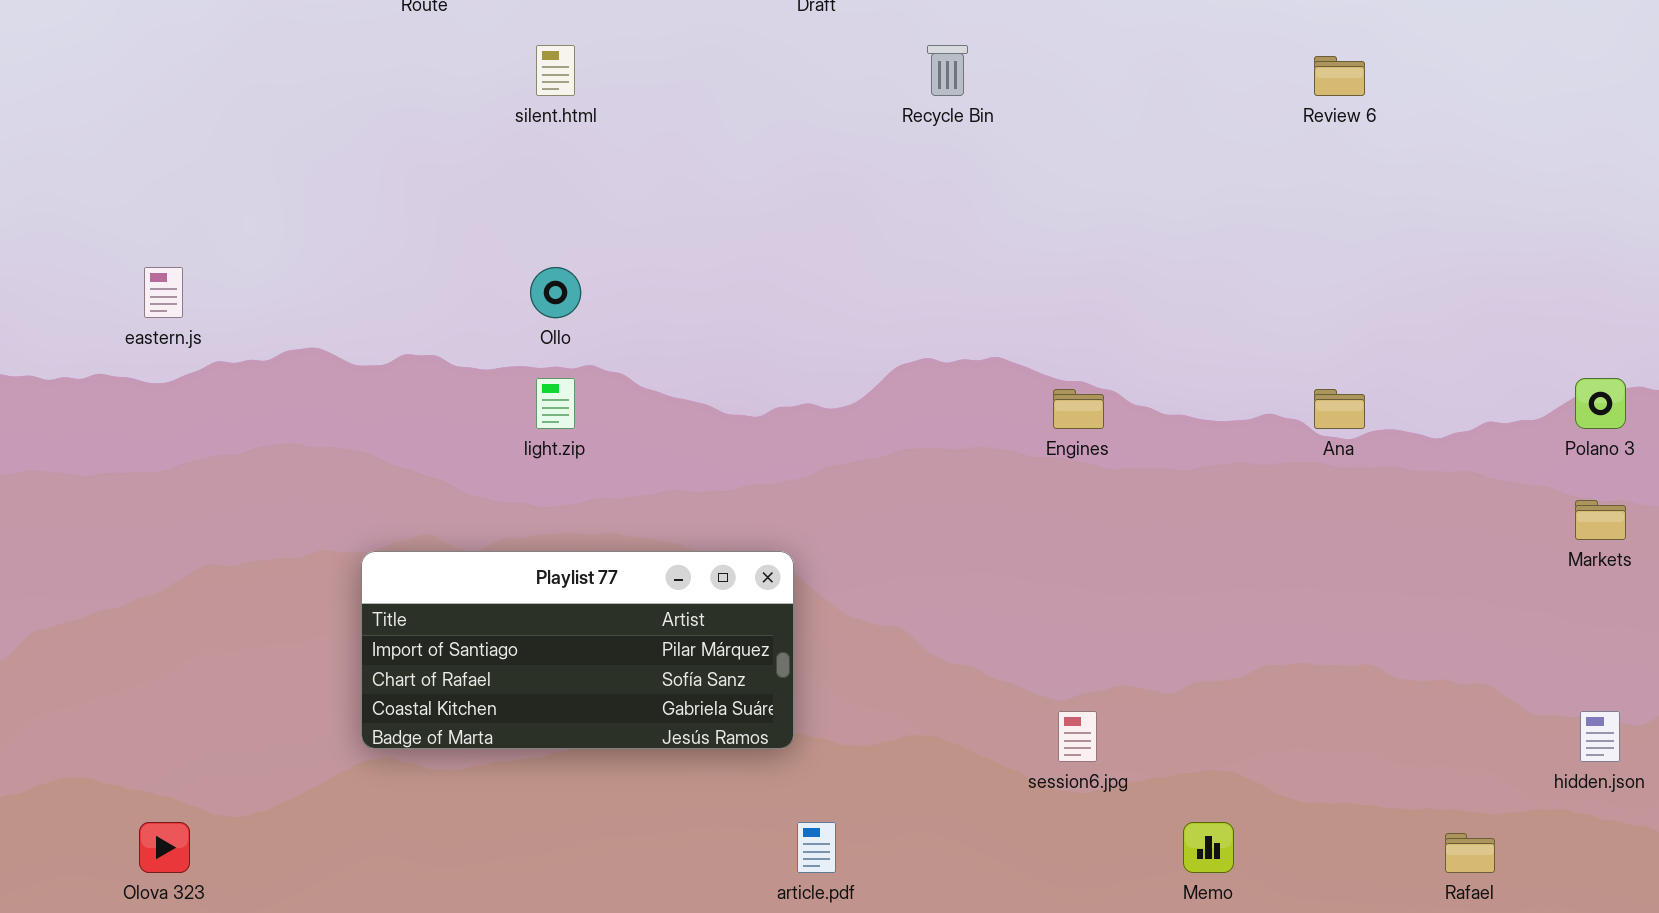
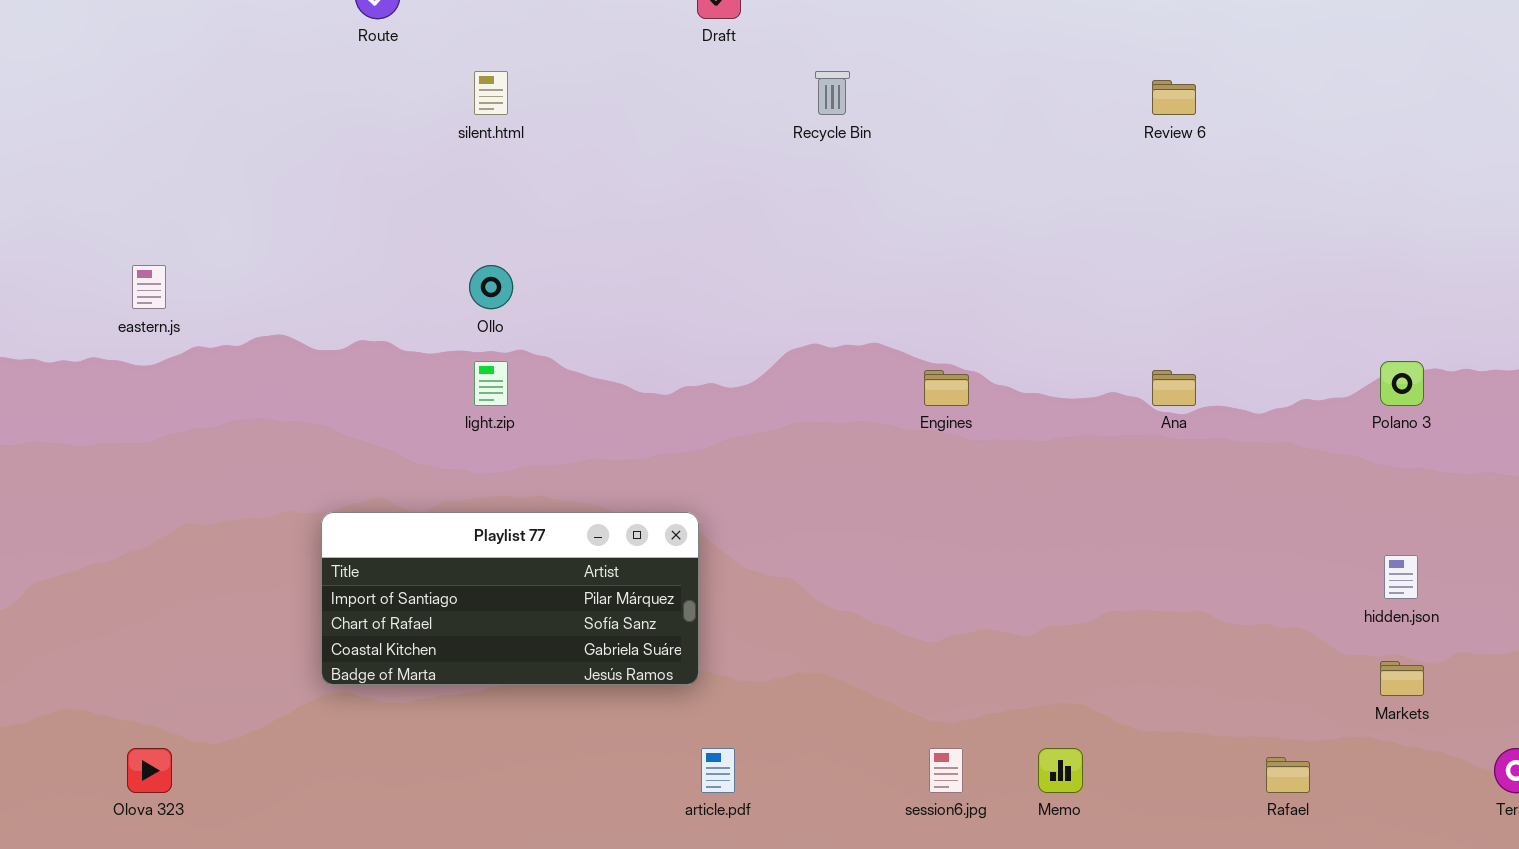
Markets: [1575,500,1626,540] -> [1380,661,1424,696], moved
session6.jpg: [1058,711,1097,762] -> [929,748,963,793], moved
hidden.json: [1580,711,1620,762] -> [1384,555,1418,599], moved

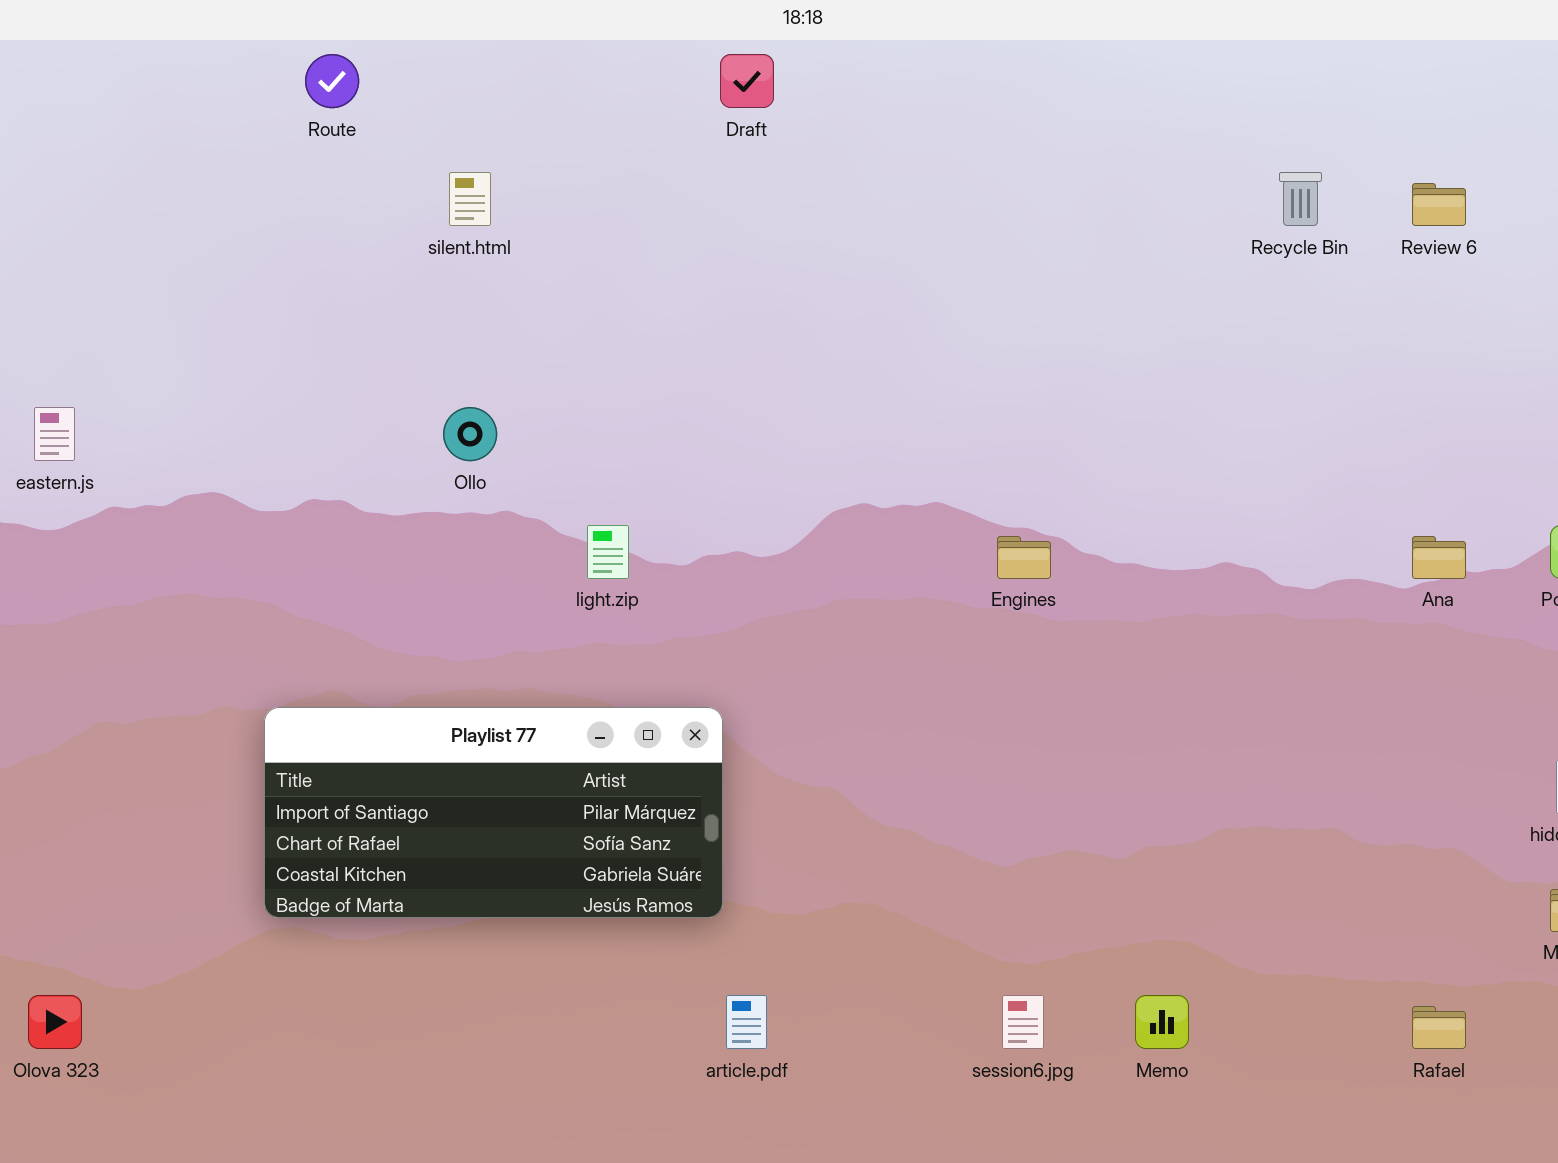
Recycle Bin: [815,71,850,115] -> [1279,172,1322,226], moved
Review 6: [1152,80,1196,115] -> [1412,183,1466,226], moved
light.zip: [474,361,508,406] -> [587,525,629,579], moved
Ana: [1152,370,1196,406] -> [1412,536,1466,579], moved

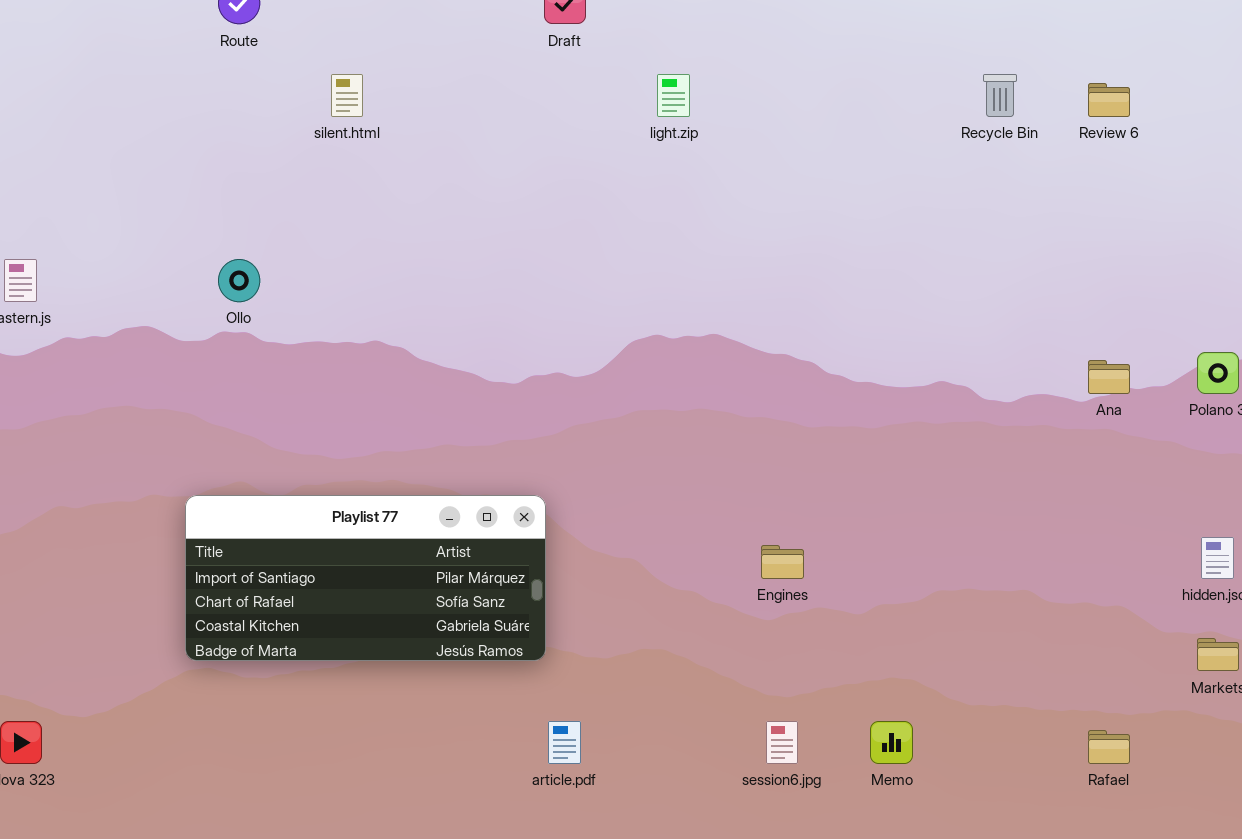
Ollo: [443,407,497,461] -> [218,259,260,302], moved
light.zip: [587,525,629,579] -> [657,74,690,117], moved
Engines: [997,536,1051,579] -> [761,545,804,579], moved

